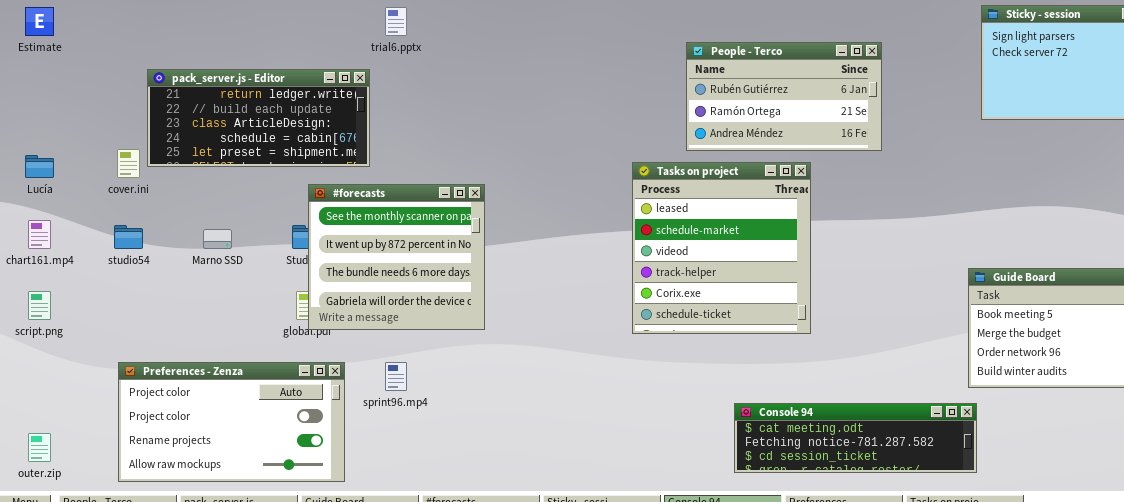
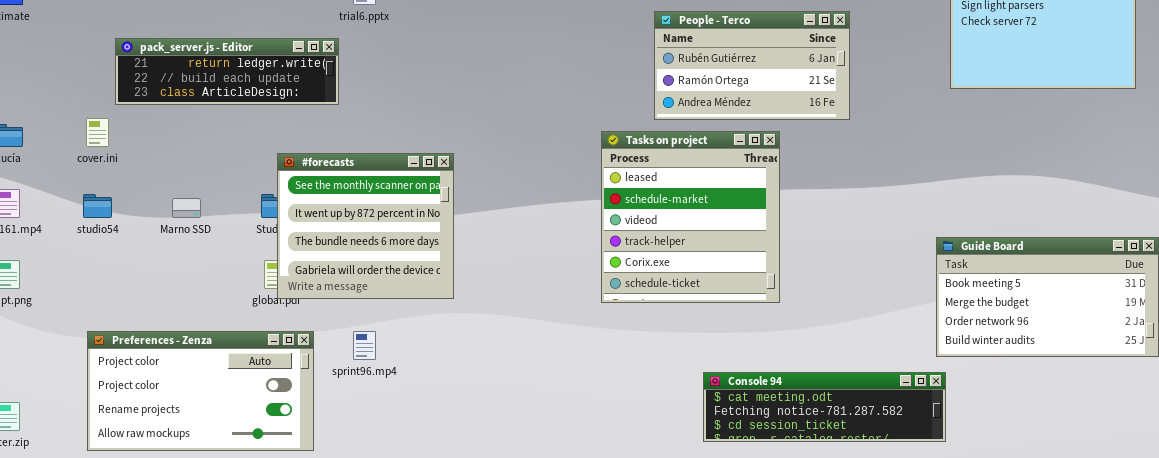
pack_server.js - Editor: [147,69,370,167] -> [115,38,339,105], resized

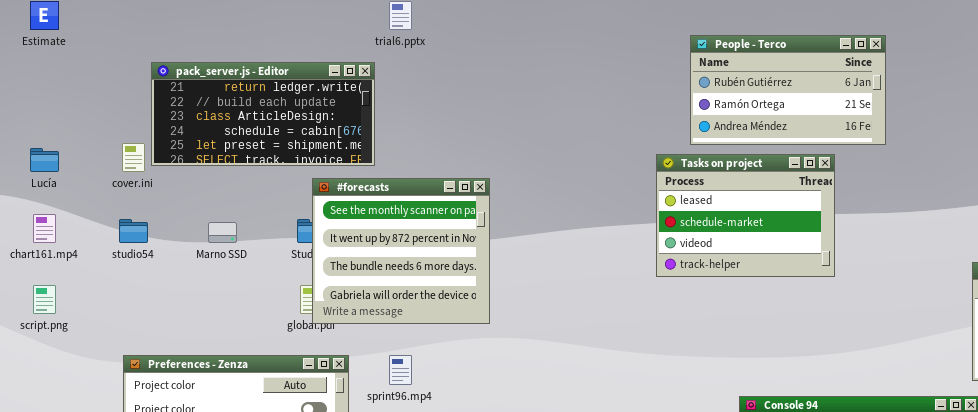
pack_server.js - Editor: [115,38,339,105] -> [151,62,375,166], resized
Tasks on project: [601,131,780,303] -> [656,154,835,277], moved, resized

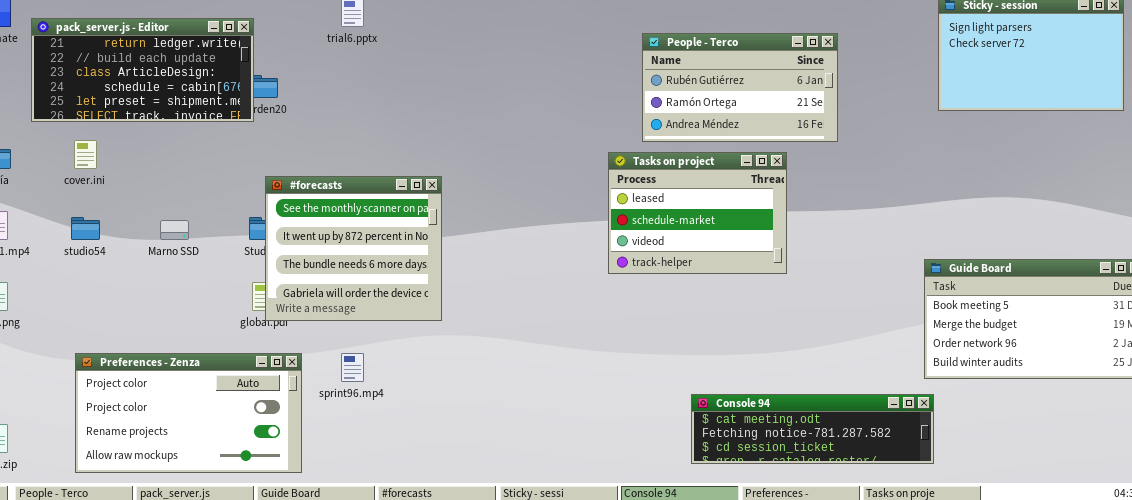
pack_server.js - Editor: [151,62,375,166] -> [31,18,254,122], moved

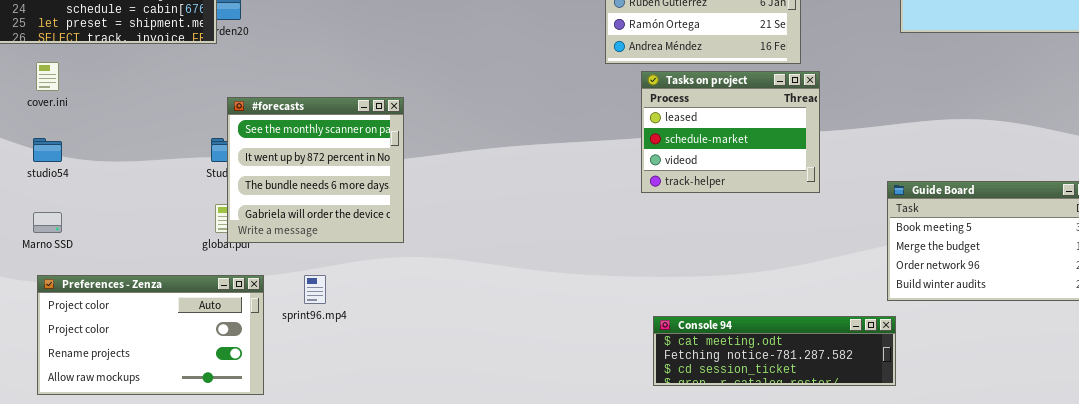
Tasks on project: [608,152,787,274] -> [641,71,820,193], moved
Marno SSD: [160,220,189,240] -> [33,212,62,233], moved

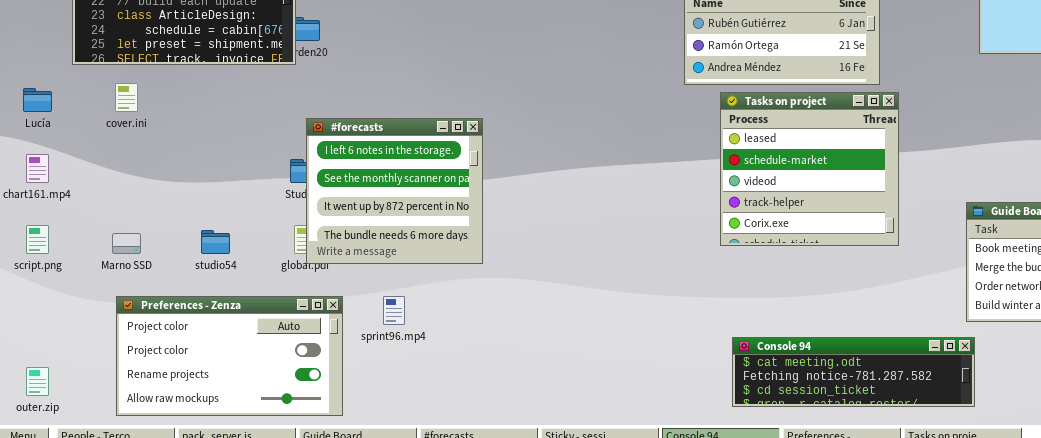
Tasks on project: [641,71,820,193] -> [720,92,899,246], resized
#forecasts: [227,97,404,243] -> [306,118,483,264], scrolled up 1 row
studio54: [33,138,62,162] -> [201,230,230,254], moved

